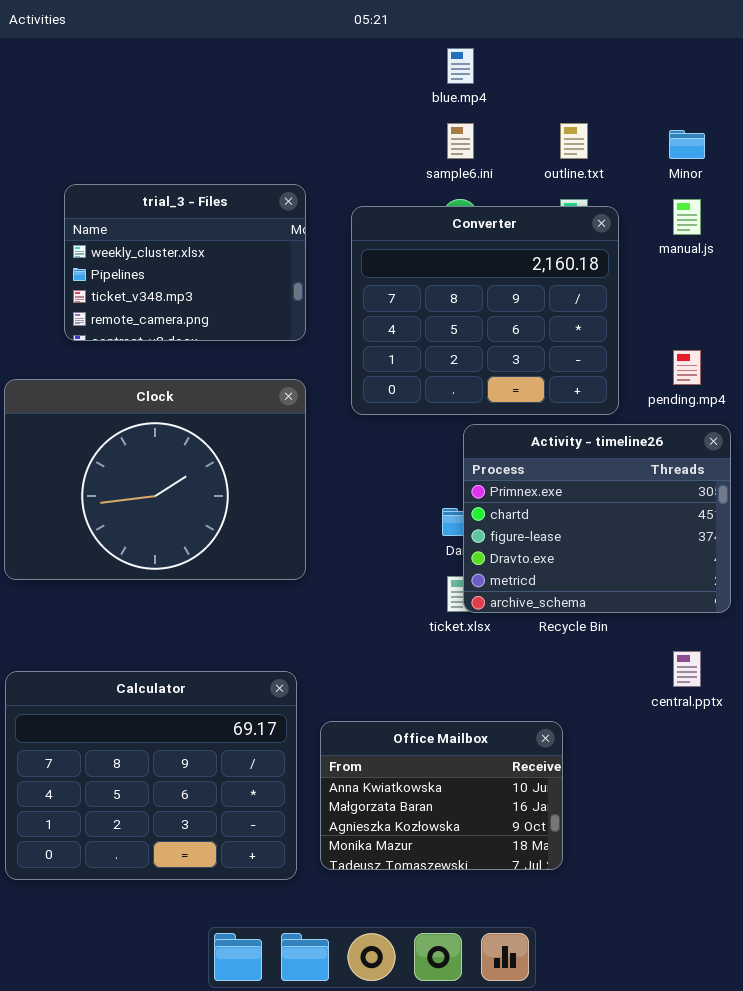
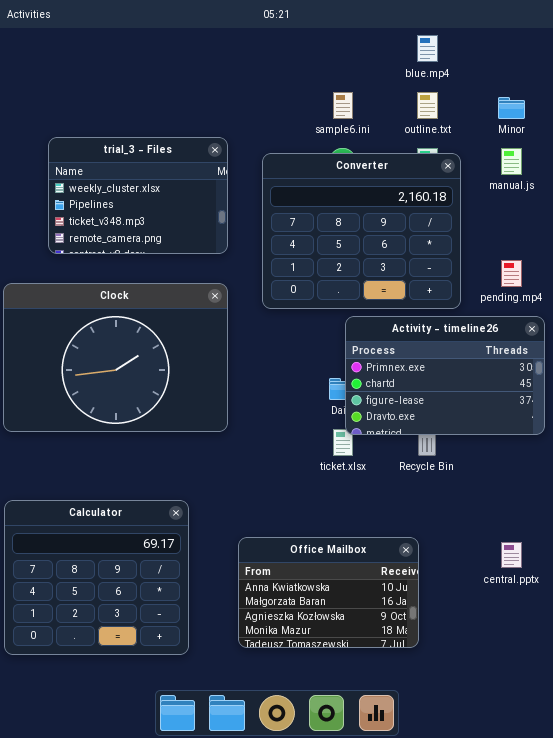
blue.mp4: [447,48,474,84] -> [417,35,438,62], moved
Activity - timeline26: [463,424,731,613] -> [345,316,545,435], resized
central.pptx: [673,651,701,687] -> [501,542,522,568], moved
Calculator: [5,671,297,880] -> [4,500,189,655], resized

